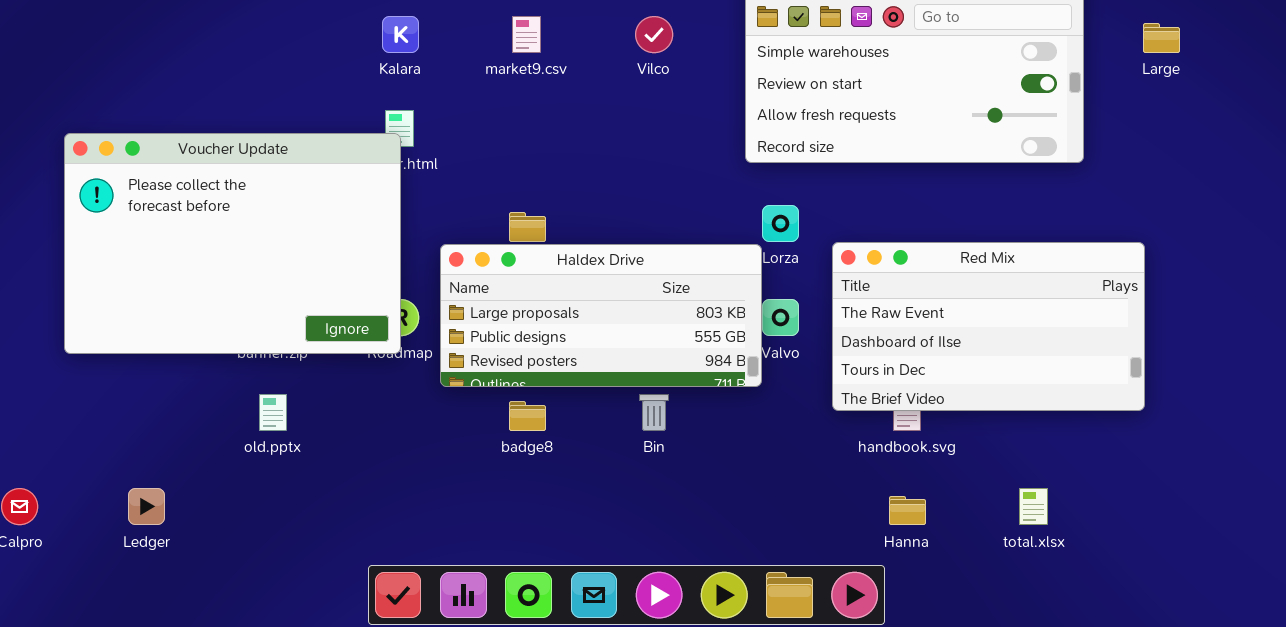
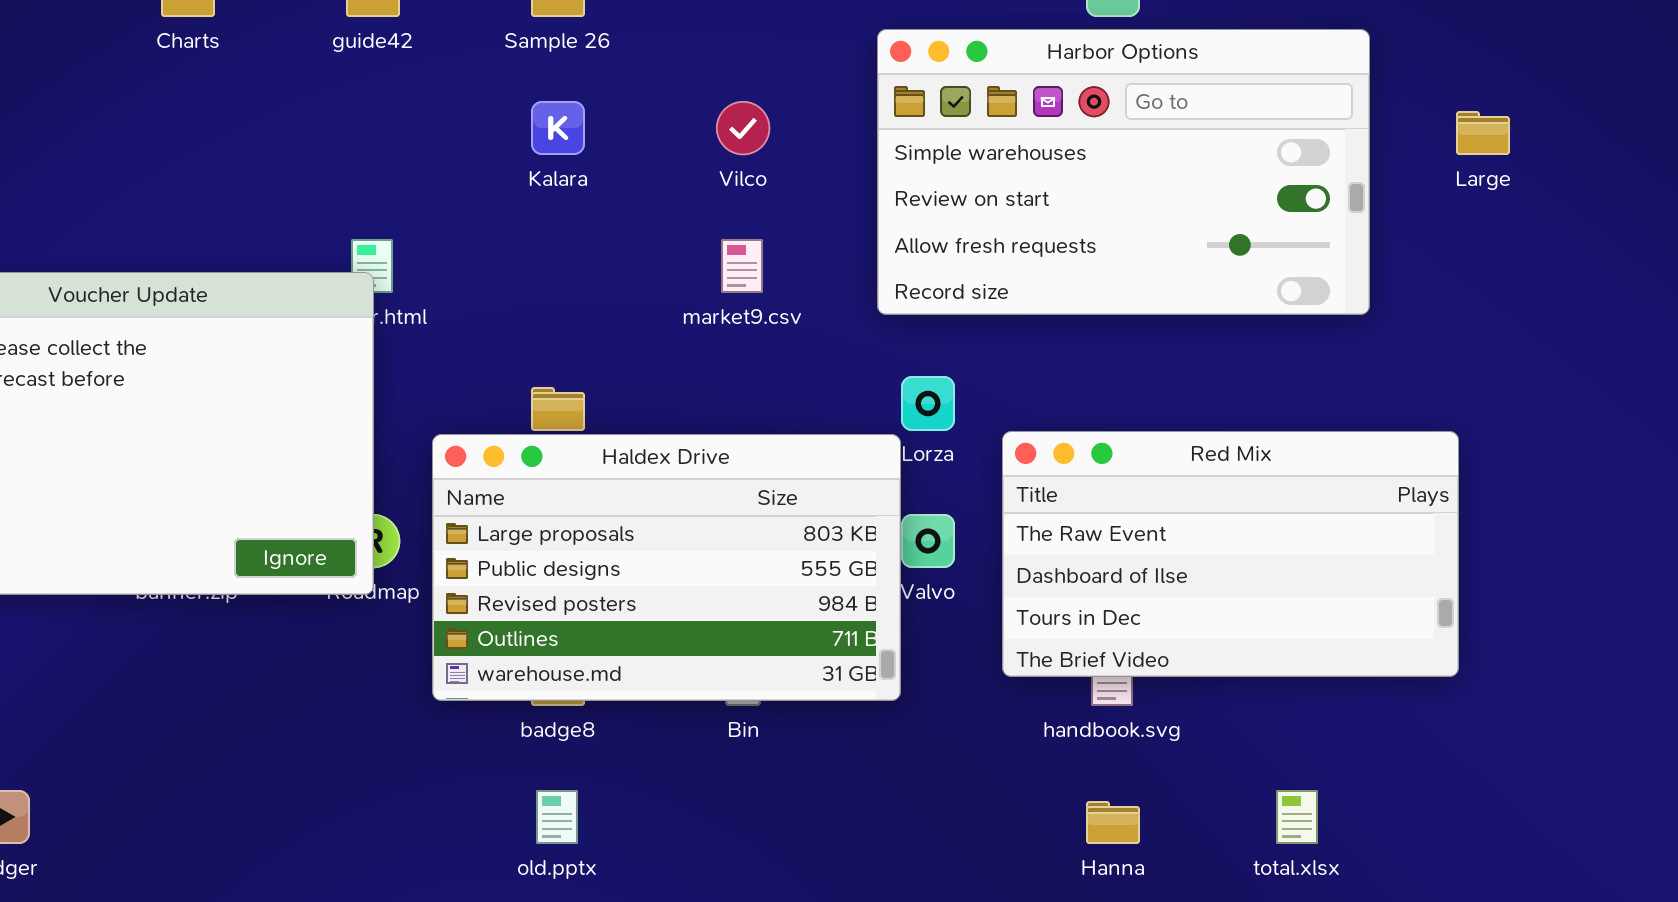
Kalara: [382,16,419,53] -> [531,101,585,155], moved
market9.csv: [512,16,541,53] -> [721,239,763,293], moved
Haldex Drive: [440,244,762,387] -> [432,434,901,701], resized
old.pptx: [259,394,287,431] -> [536,790,578,844], moved

